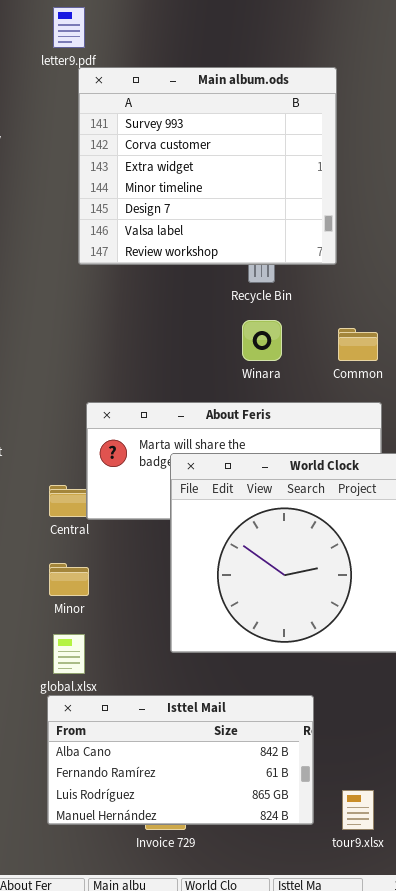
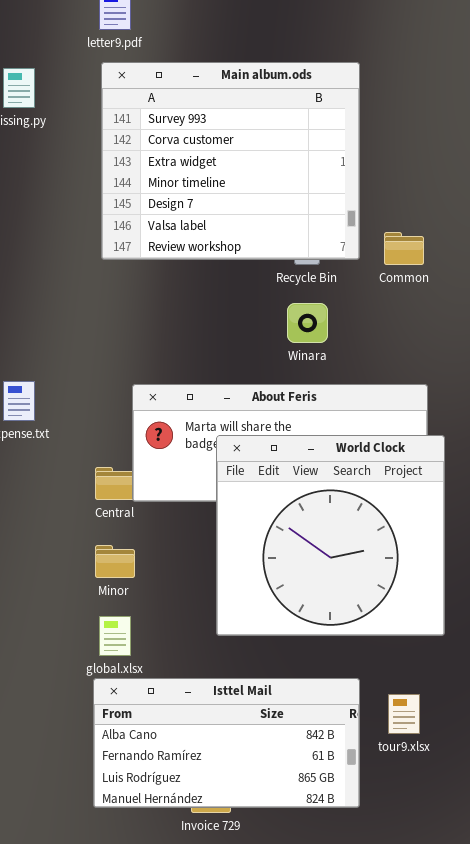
Main album.ods: [78,67,337,265] -> [101,62,360,260], moved
Common: [338,328,378,361] -> [384,232,424,265], moved
tour9.xlsx: [342,790,374,830] -> [388,694,420,734], moved

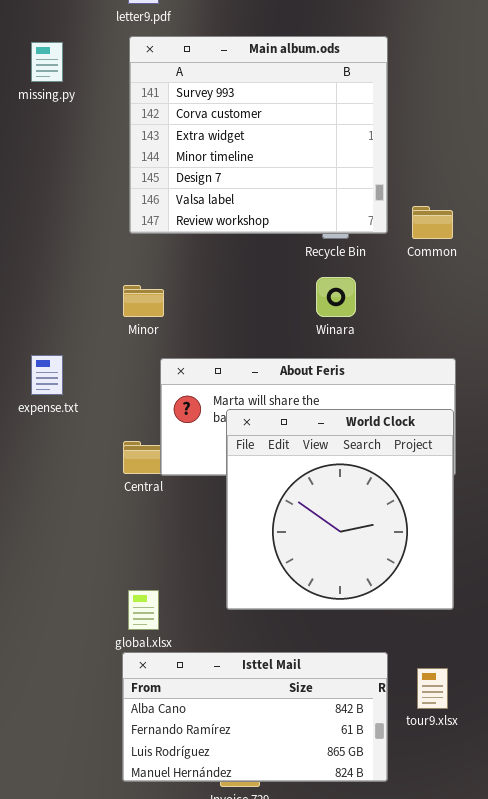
World Clock: [216,435,445,636] -> [226,409,454,610], moved
Minor: [95,545,135,578] -> [123,285,164,317], moved

